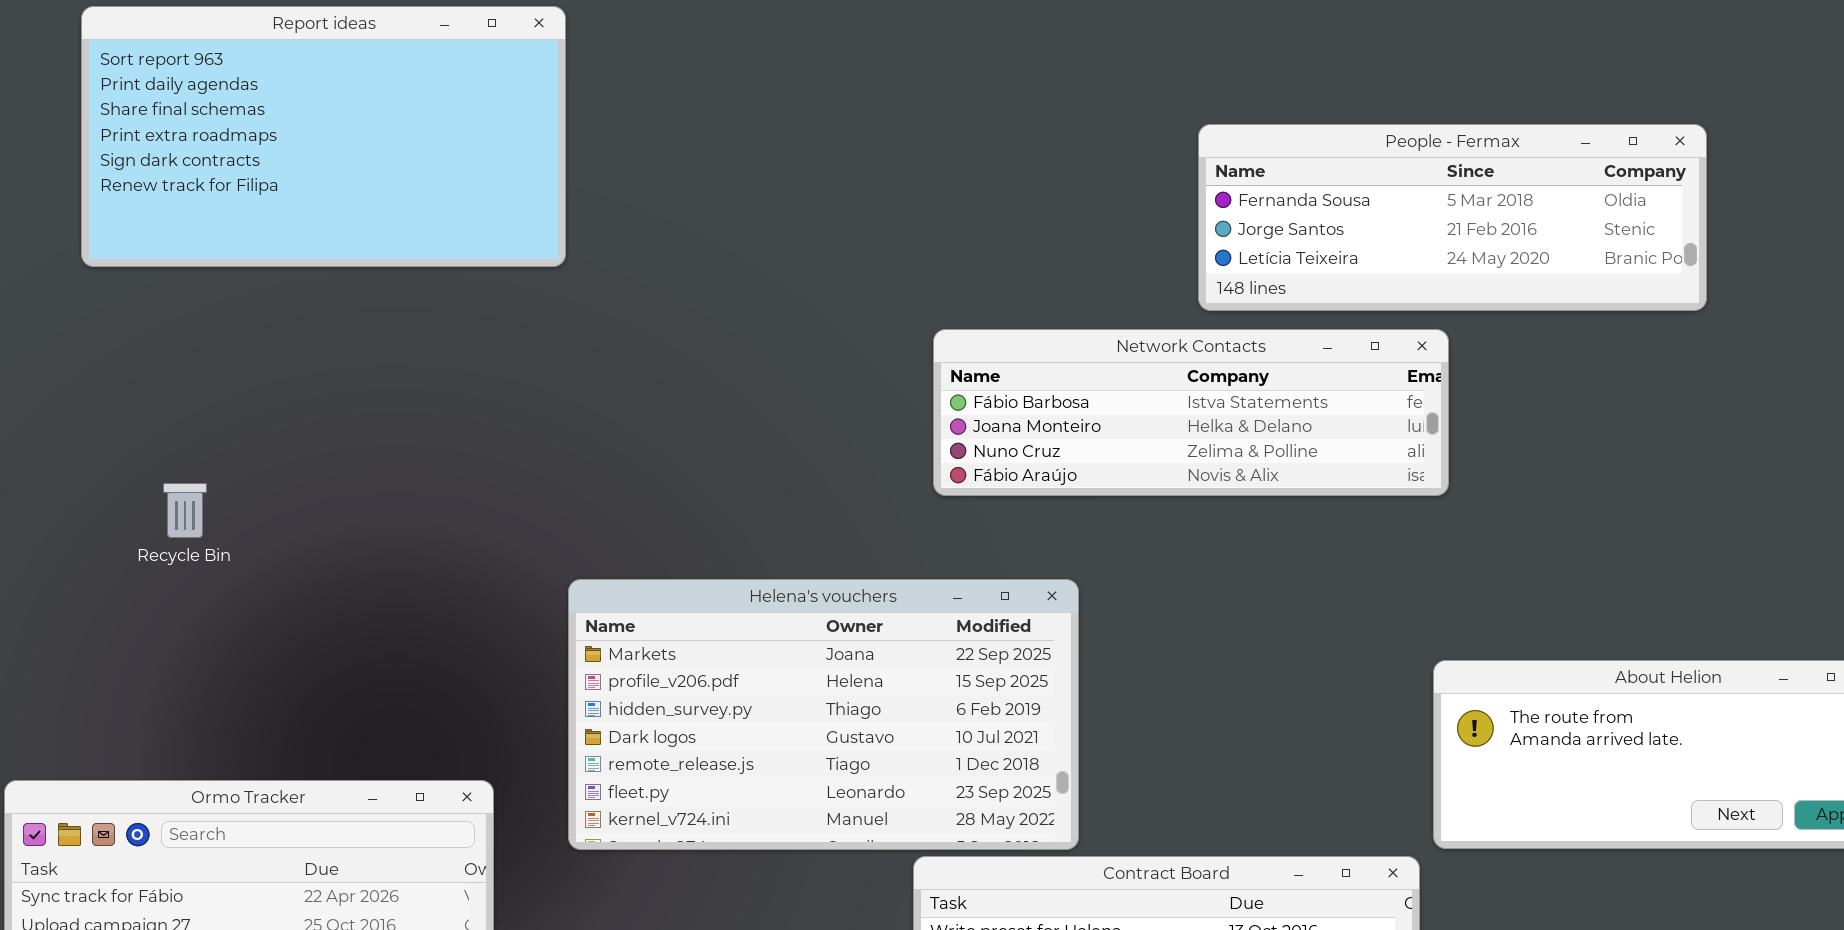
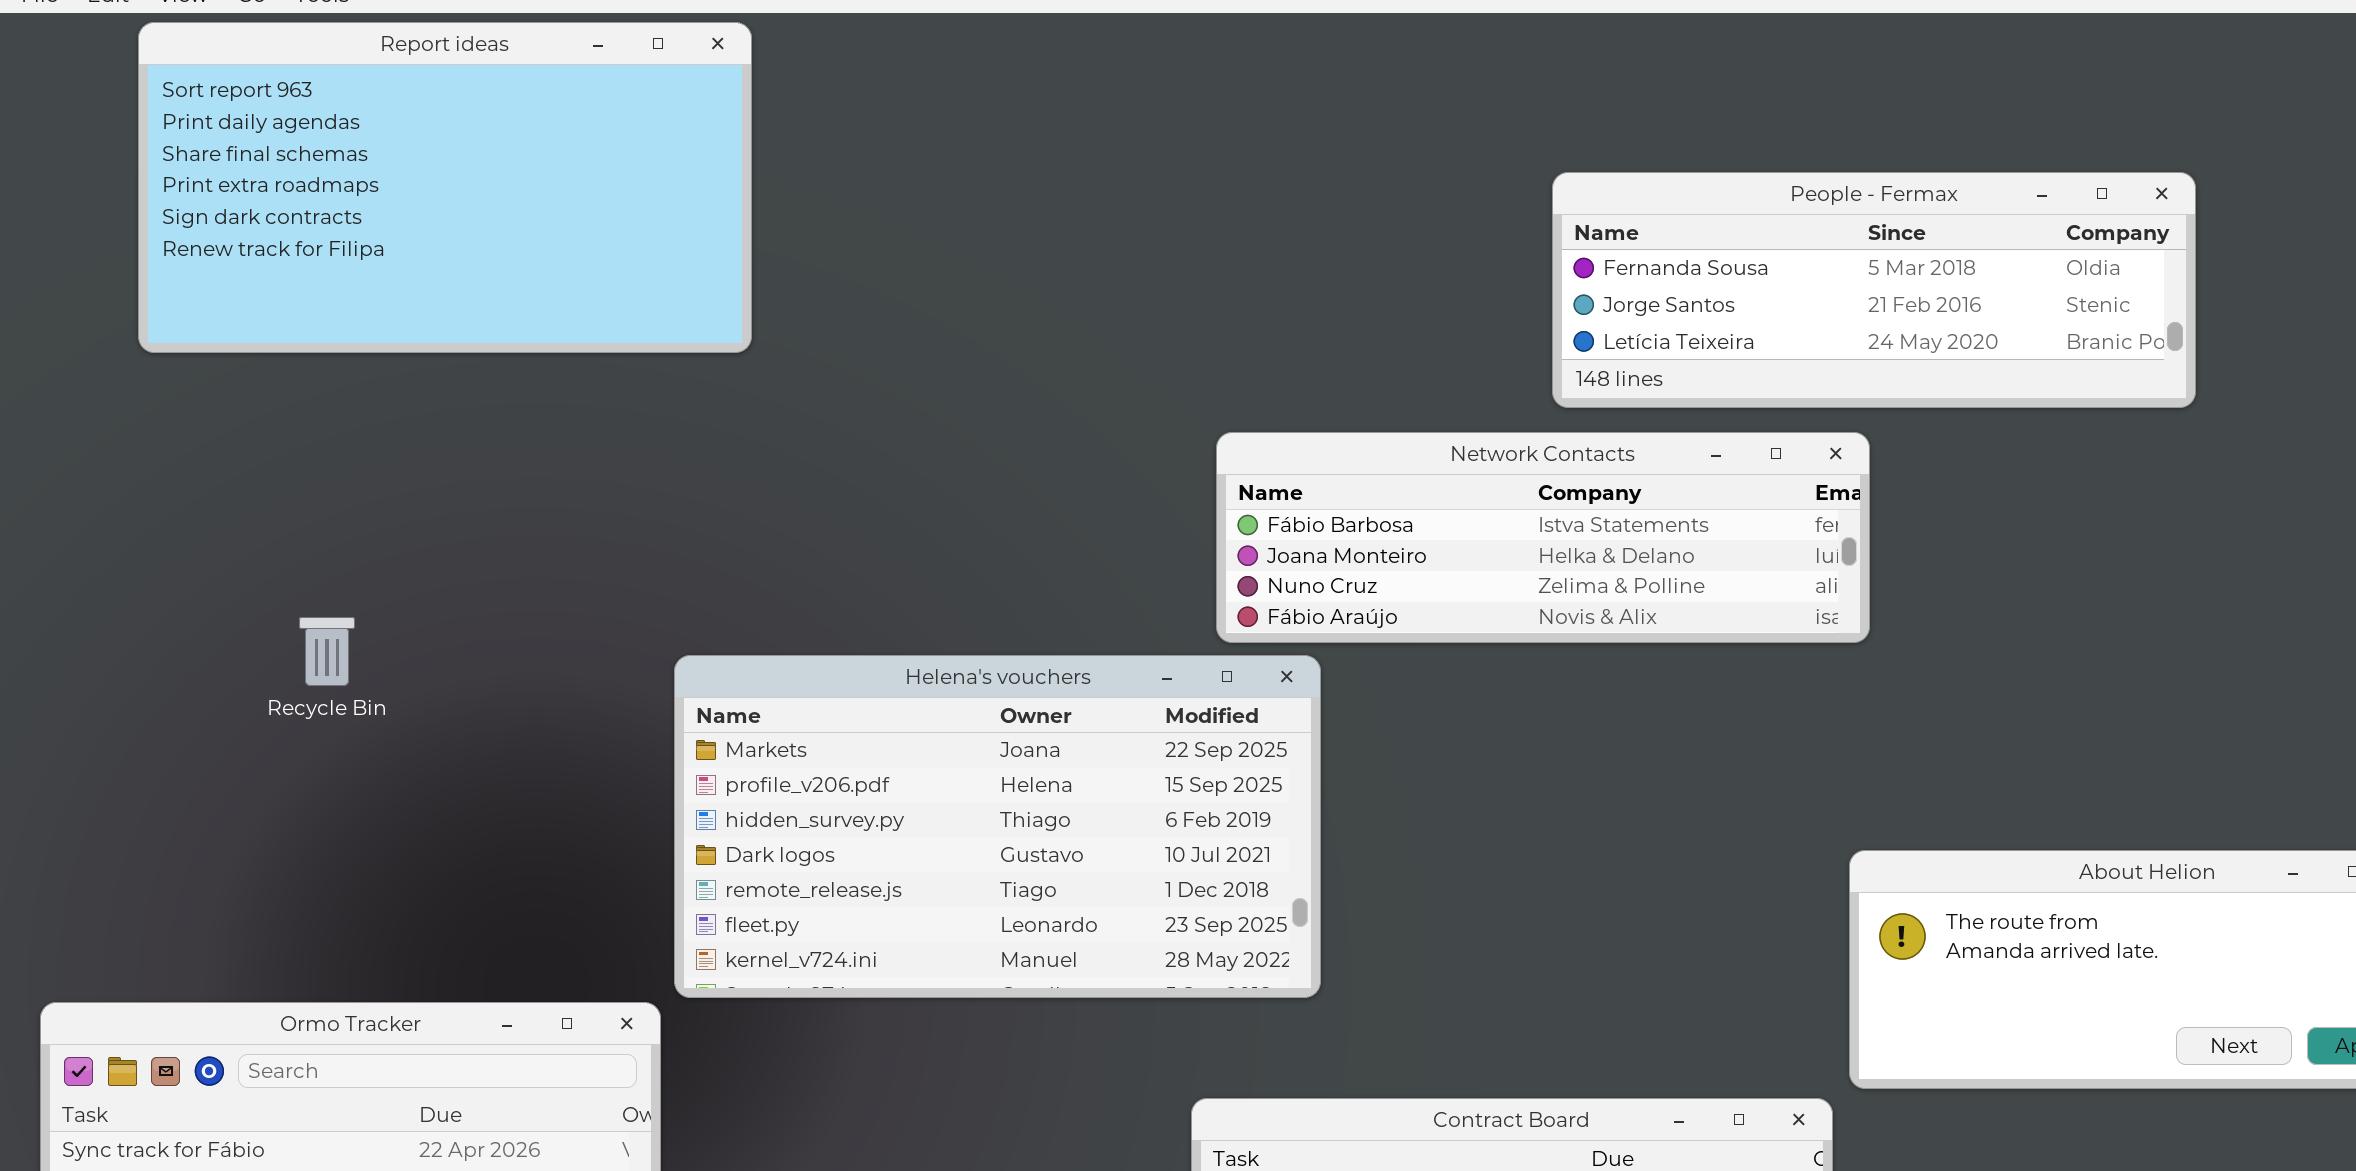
Recycle Bin: [163,483,207,538] -> [299,617,355,686], moved
Helena's vouchers: [568,579,1079,850] -> [674,655,1321,998], moved

